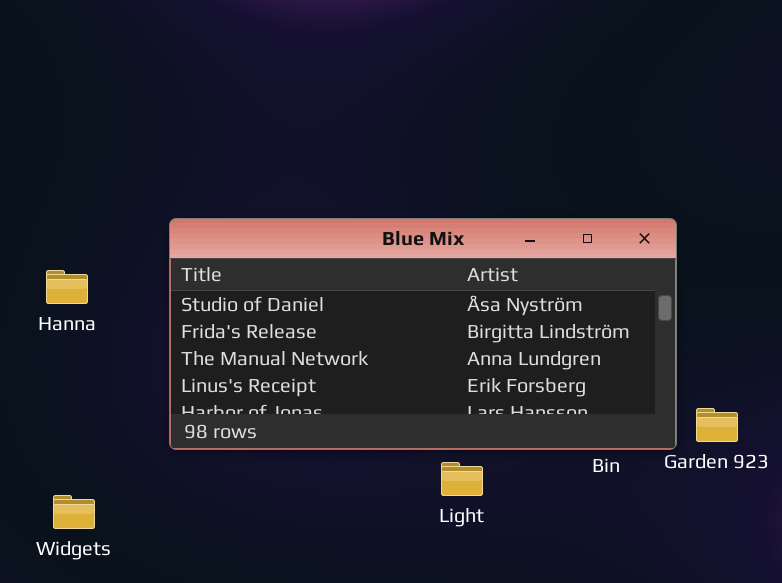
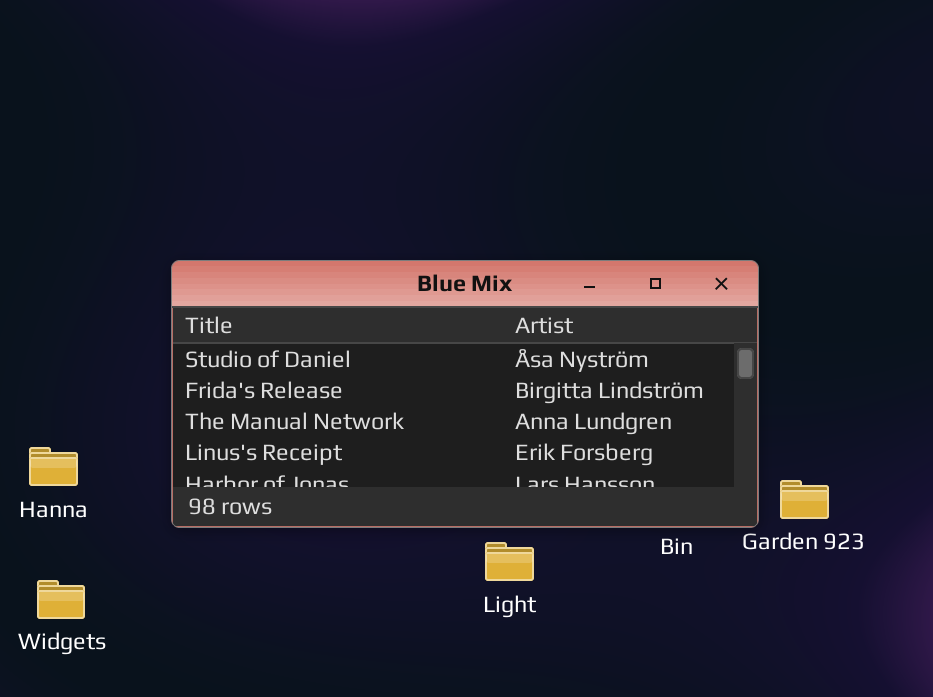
Hanna: [46,270,88,304] -> [29,447,78,486], moved

